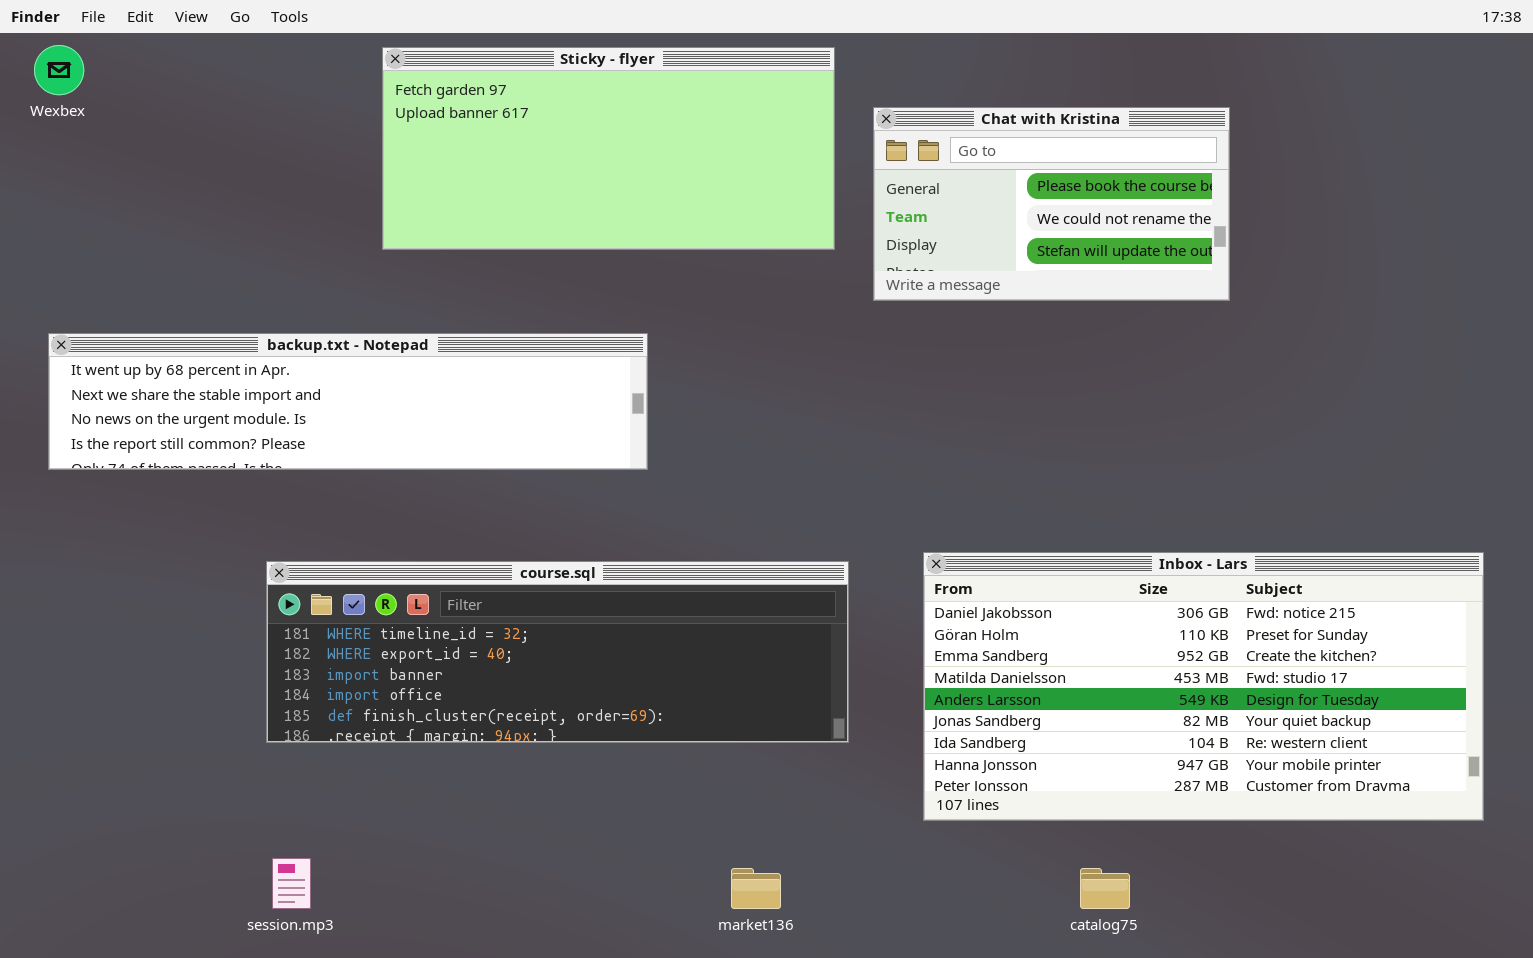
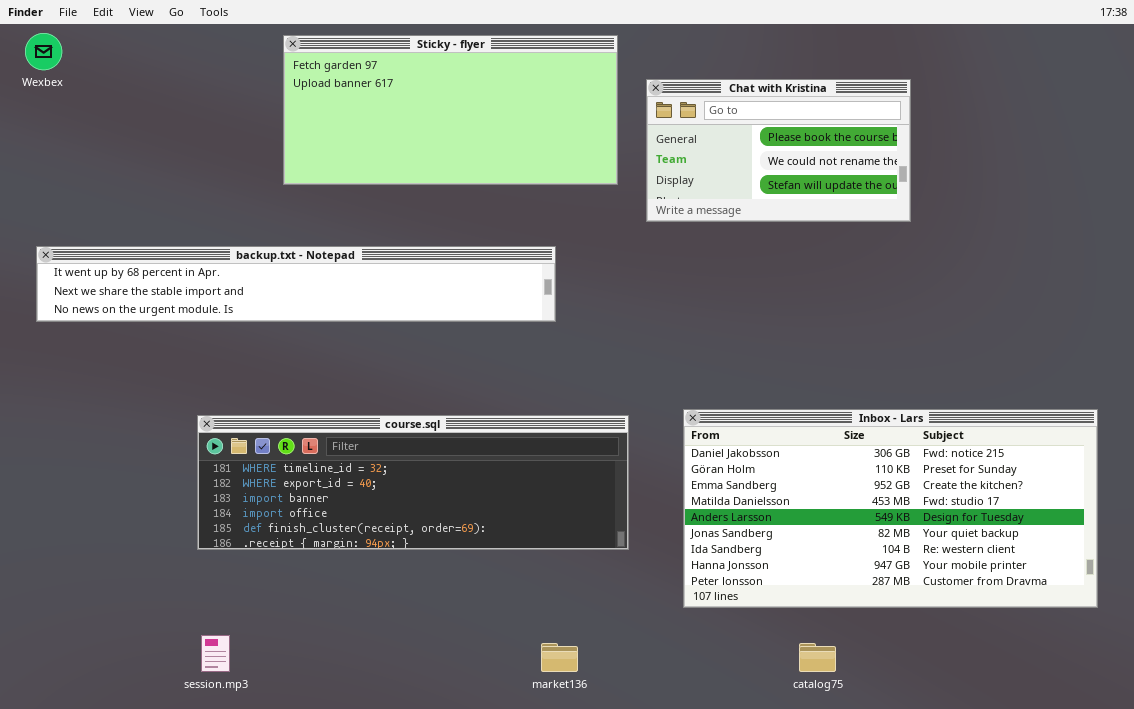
backup.txt - Notepad: [48,333,648,470] -> [36,246,556,322], resized

